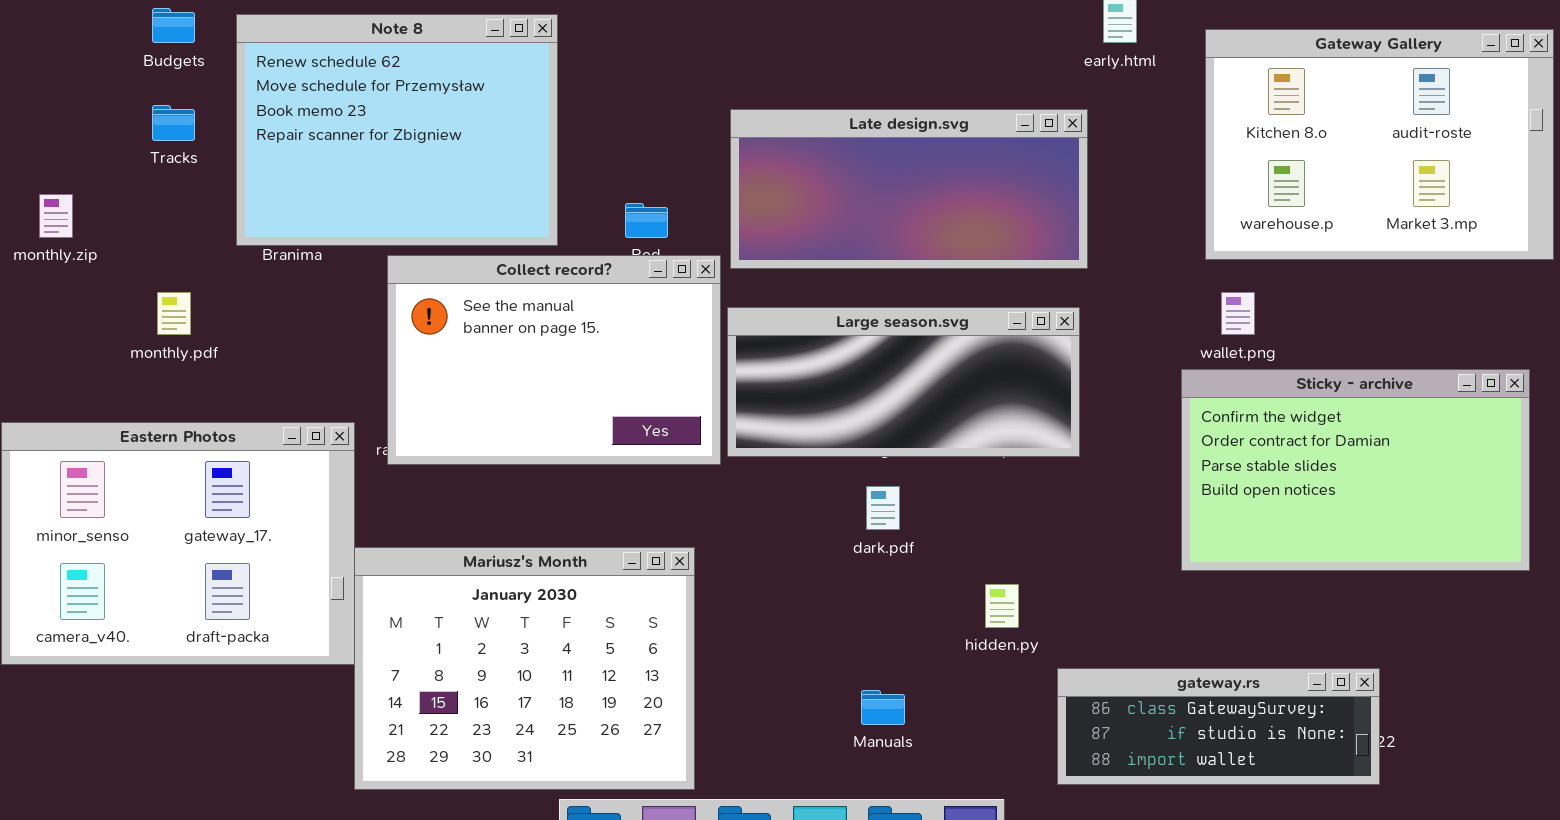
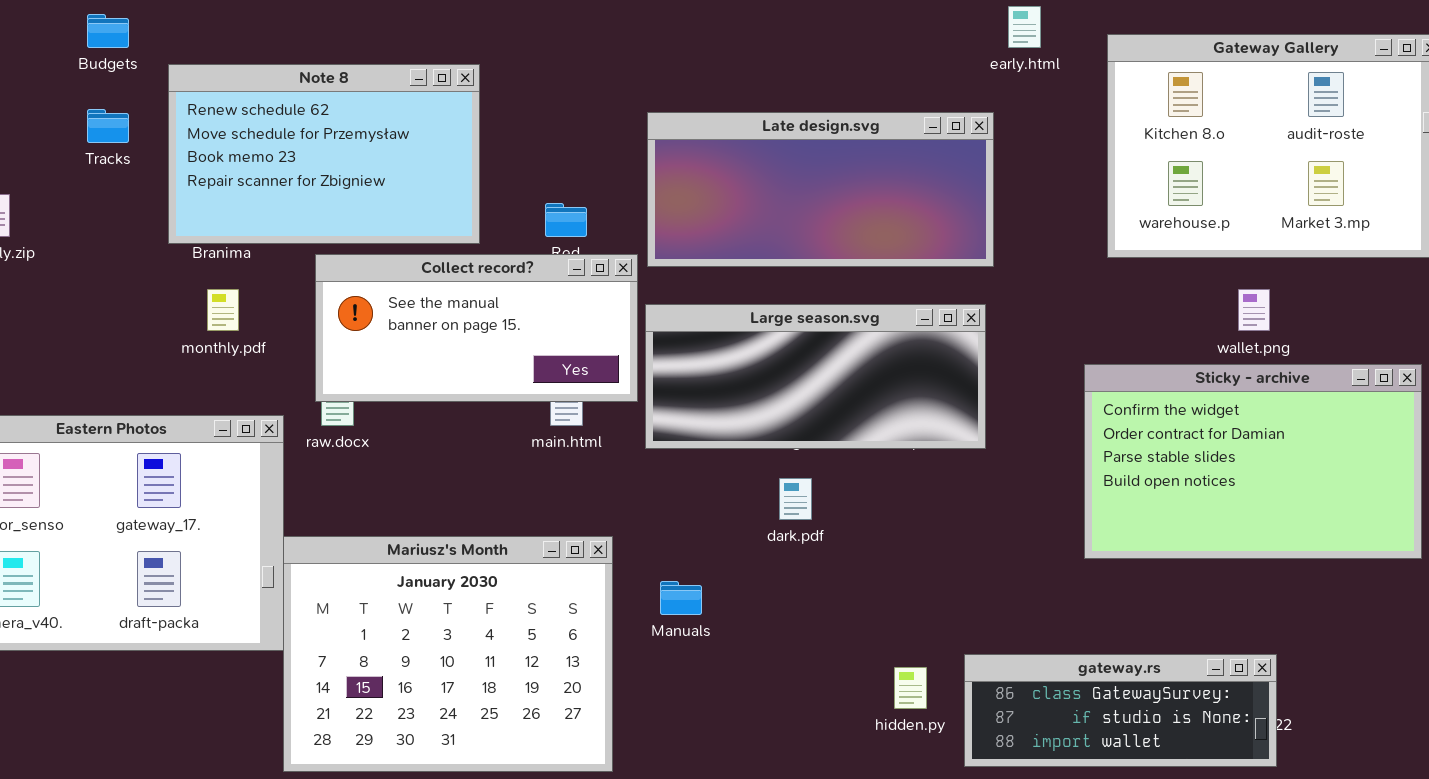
Note 8: [236,14,558,246] -> [168,64,480,244], resized
Collect record?: [387,255,721,465] -> [315,254,638,402], resized
monthly.pdf: [157,292,191,335] -> [207,289,239,331], moved
wallet.png: [1221,292,1255,335] -> [1238,289,1270,331], moved
hidden.py: [985,584,1019,628] -> [894,667,927,709], moved
Manuals: [861,690,905,725] -> [660,581,702,615], moved

